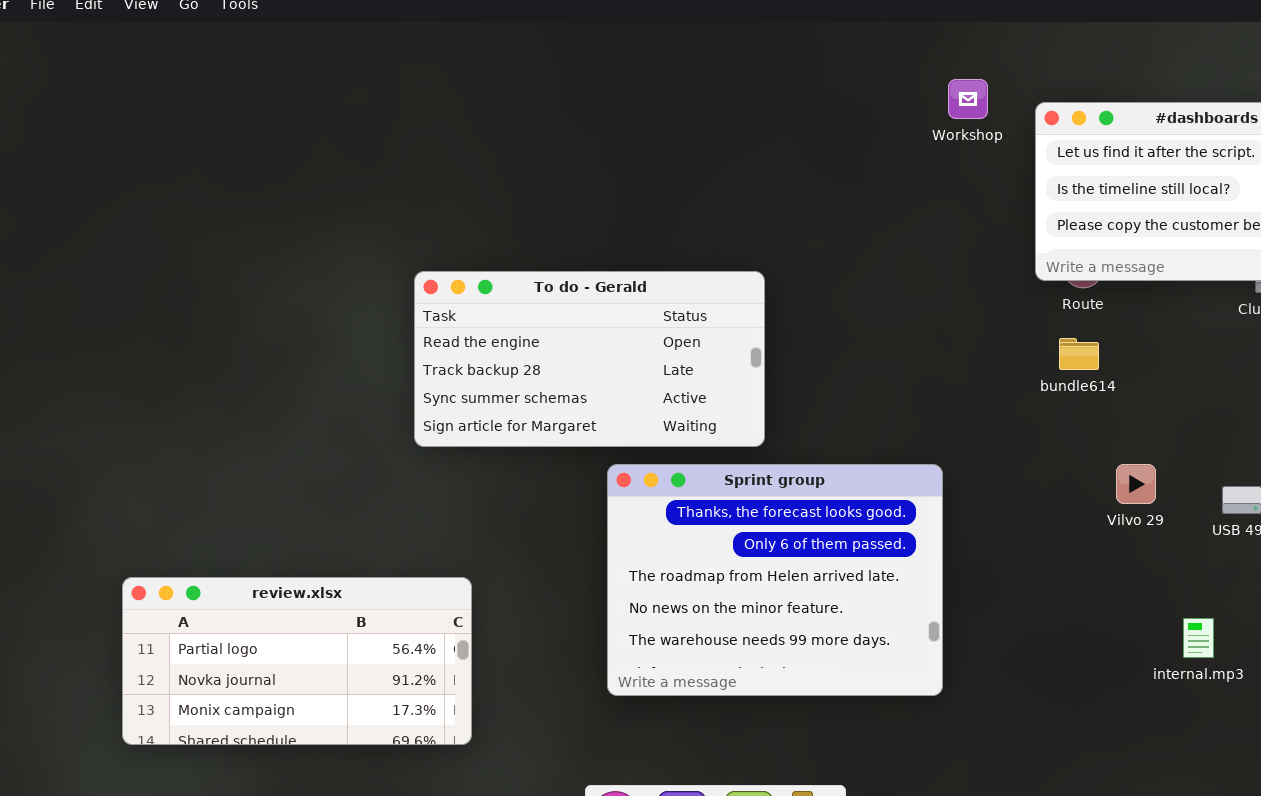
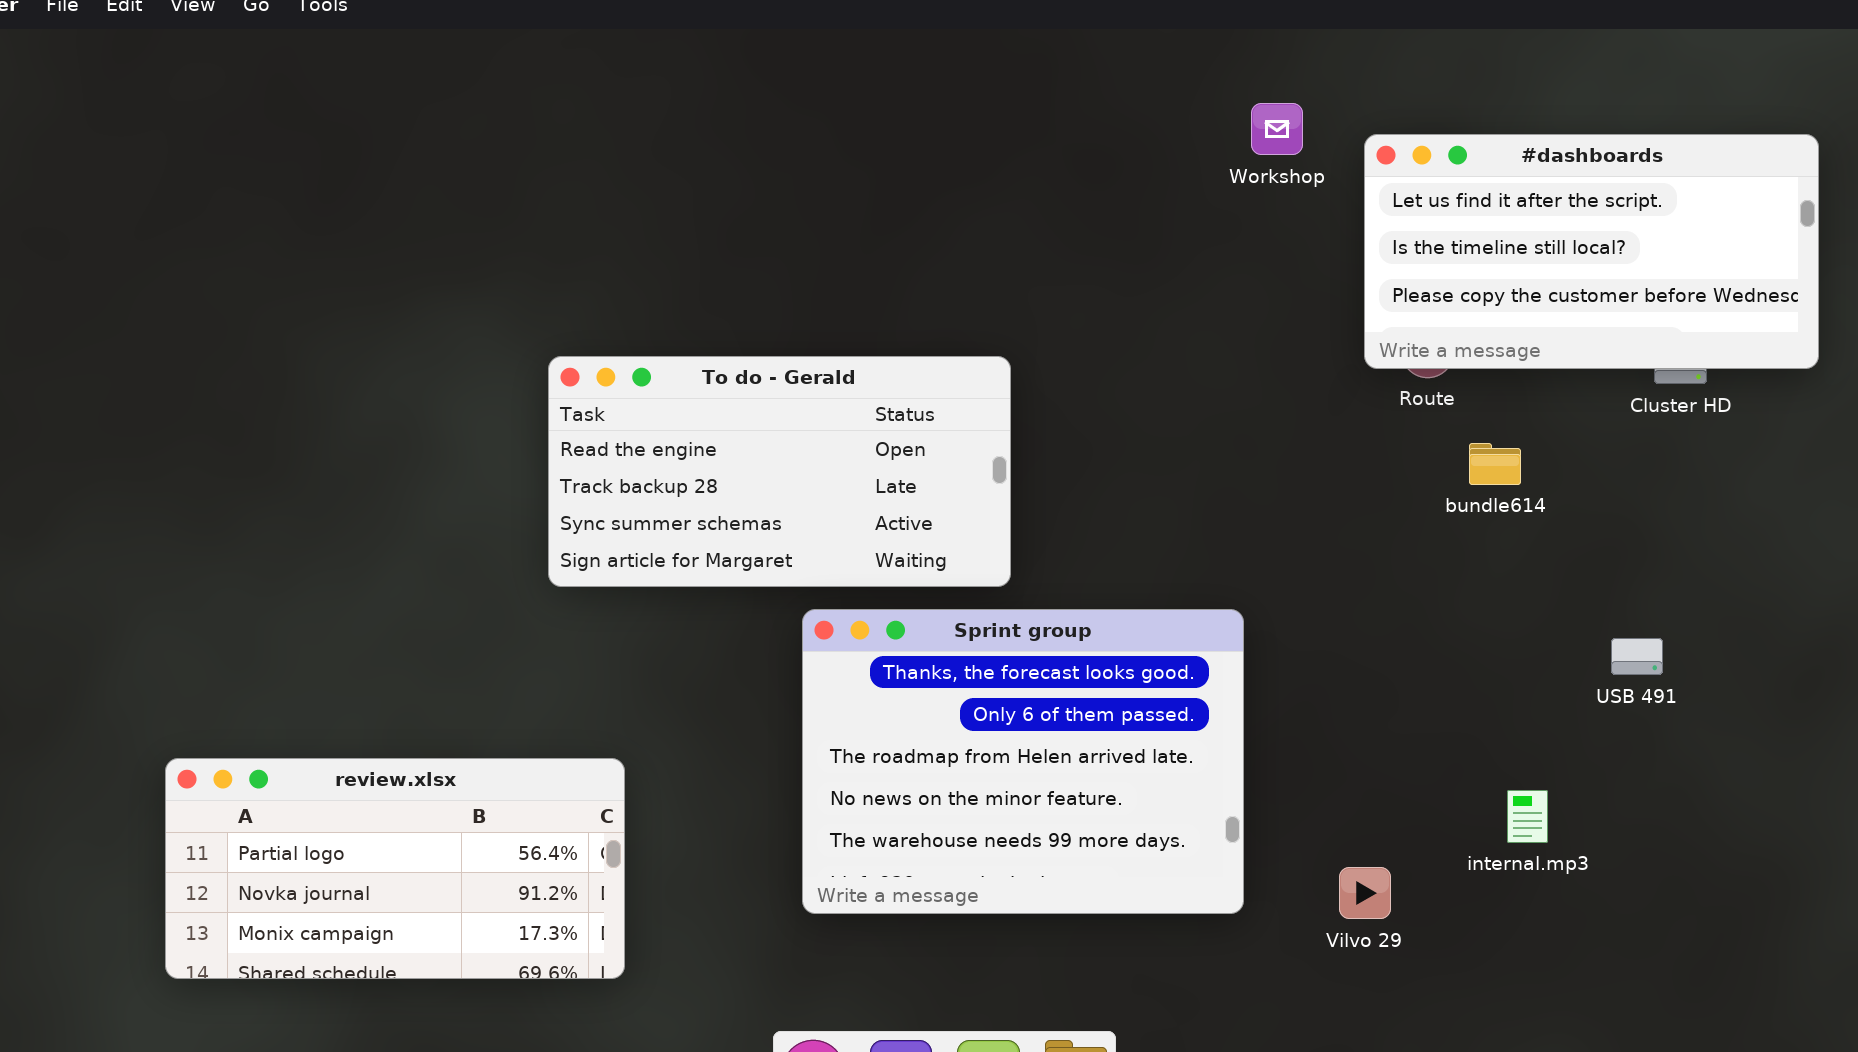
bundle614: [1059,338,1099,370] -> [1469,443,1521,485], moved
Vilvo 29: [1116,464,1156,504] -> [1339,867,1391,919], moved
internal.mp3: [1183,618,1214,658] -> [1507,790,1548,843], moved

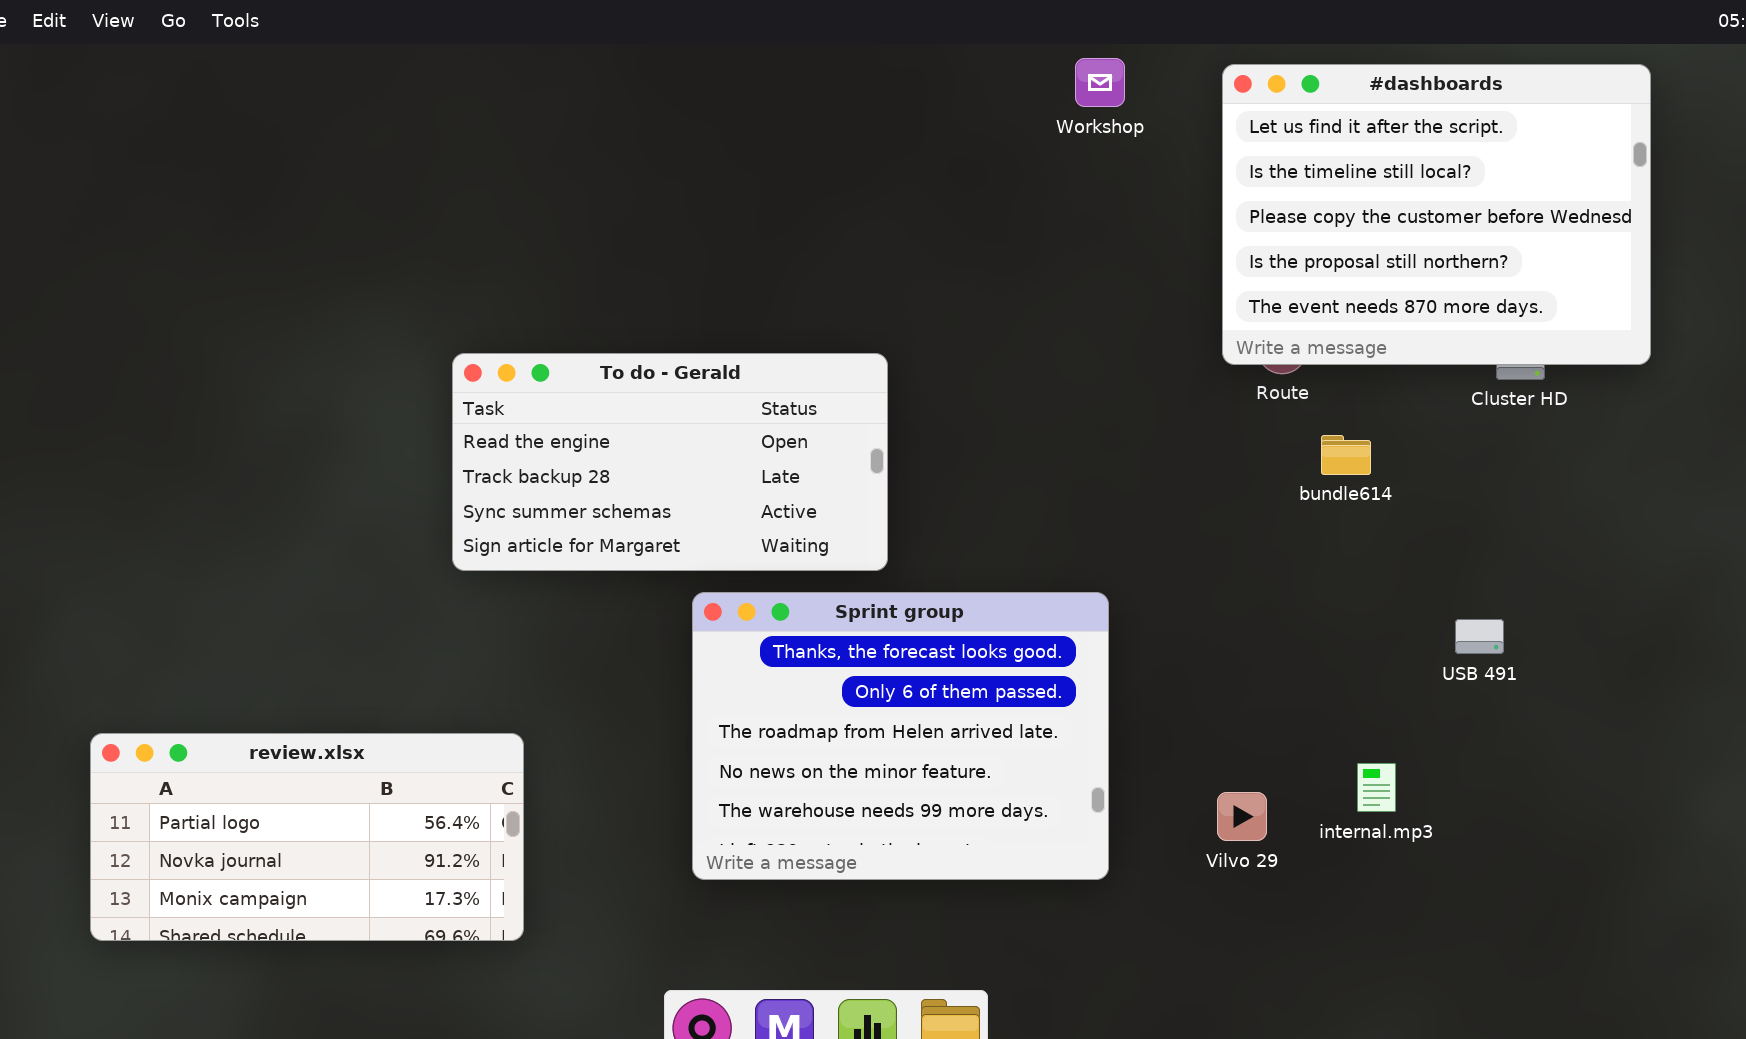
Workshop: [1251,103,1303,155] -> [1075,58,1125,107], moved
#dashboards: [1364,134,1819,369] -> [1222,64,1651,365], resized
Vilvo 29: [1339,867,1391,919] -> [1217,792,1267,841], moved

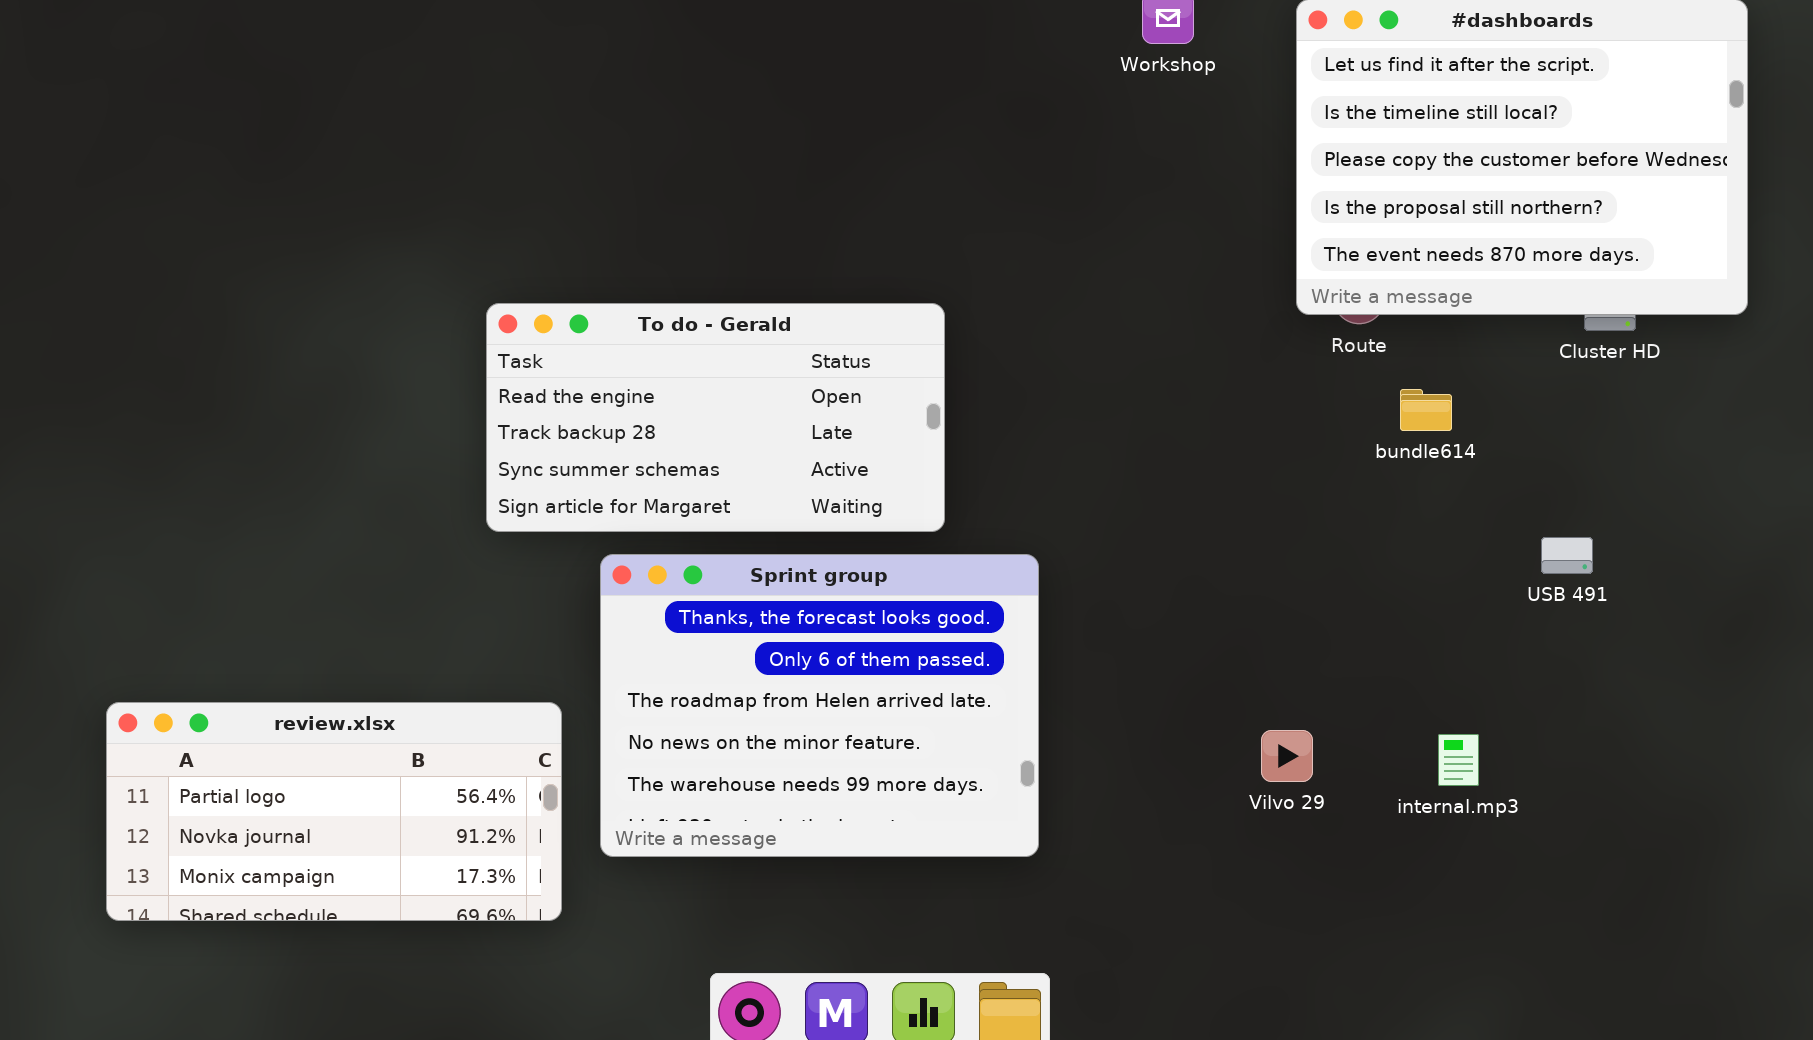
Sprint group: [692,592,1109,880] -> [600,554,1039,857], moved
USB 491: [1455,619,1504,654] -> [1541,537,1593,574], moved
Vilvo 29: [1217,792,1267,841] -> [1261,730,1313,782], moved

